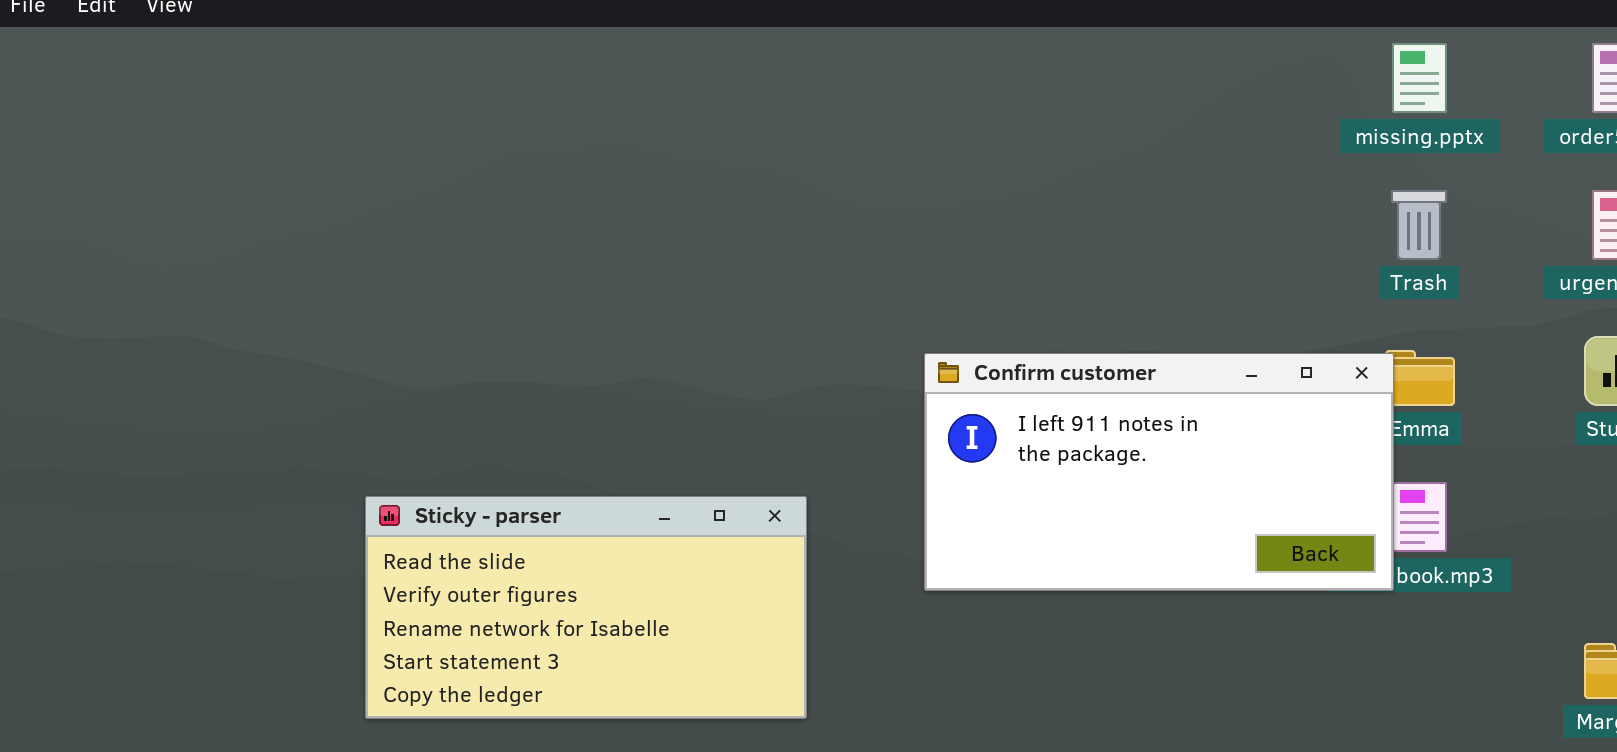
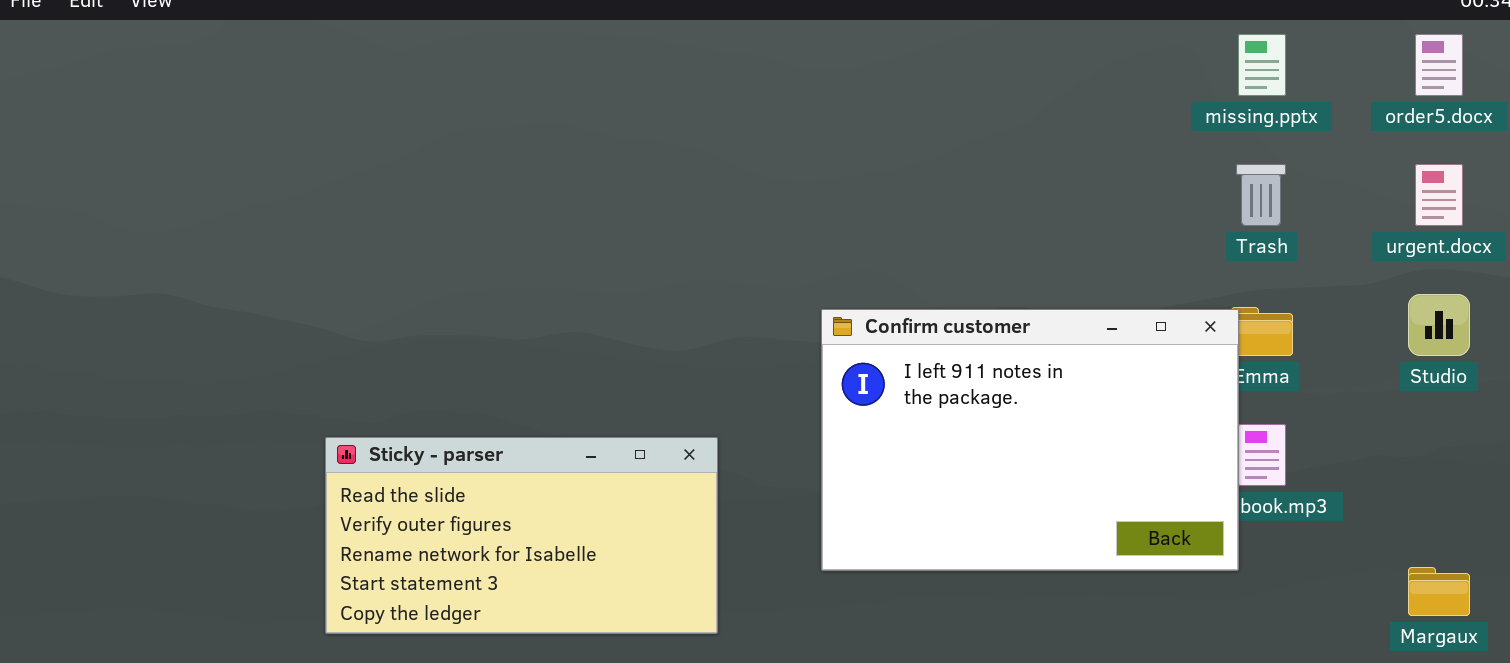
Confirm customer: [924,353,1394,591] -> [821,309,1239,571], resized

